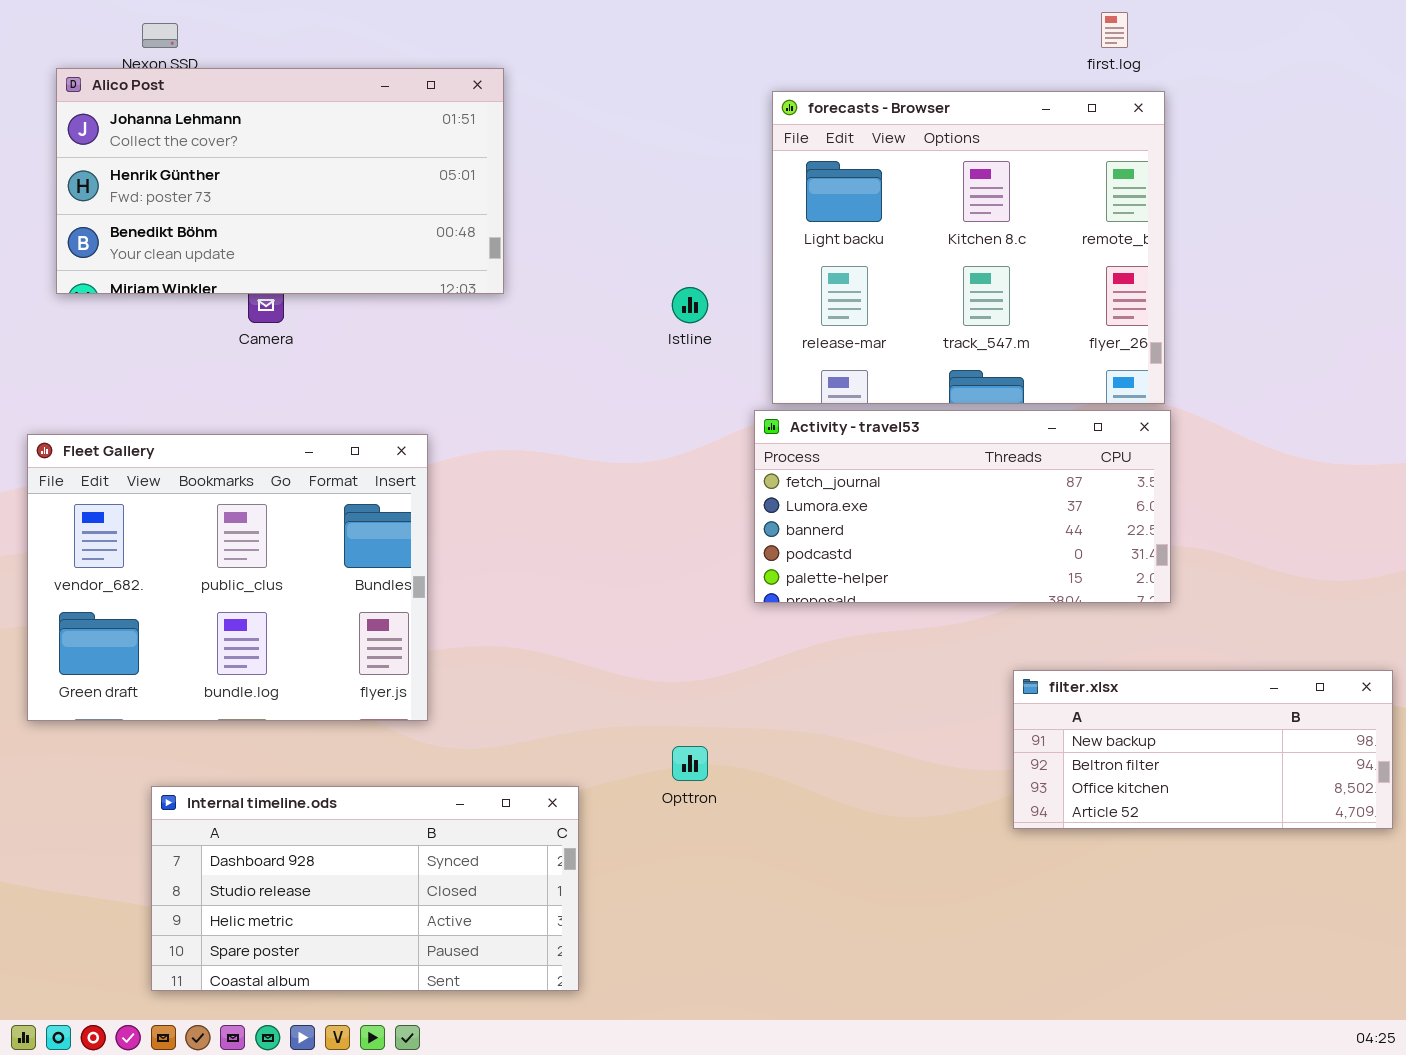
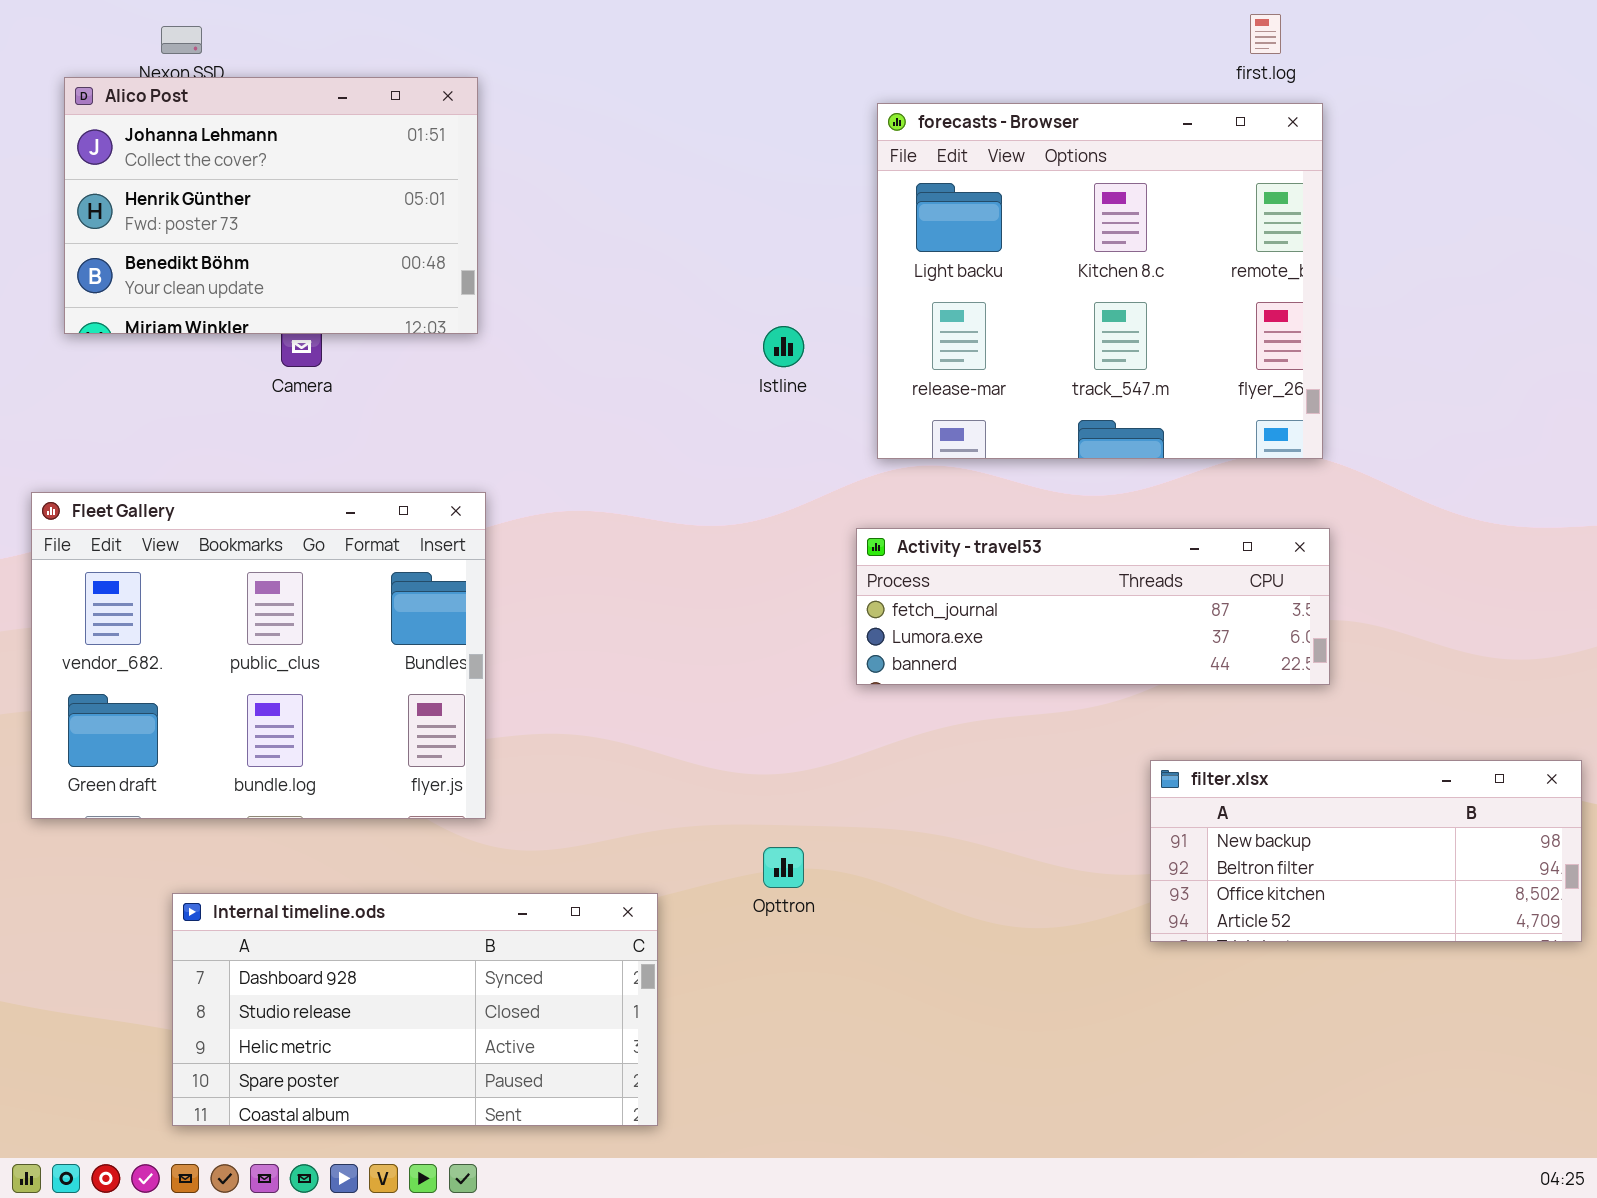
Alico Post: [56,68,504,294] -> [64,77,478,334], resized
Activity - travel53: [754,410,1171,603] -> [856,528,1330,685], resized

